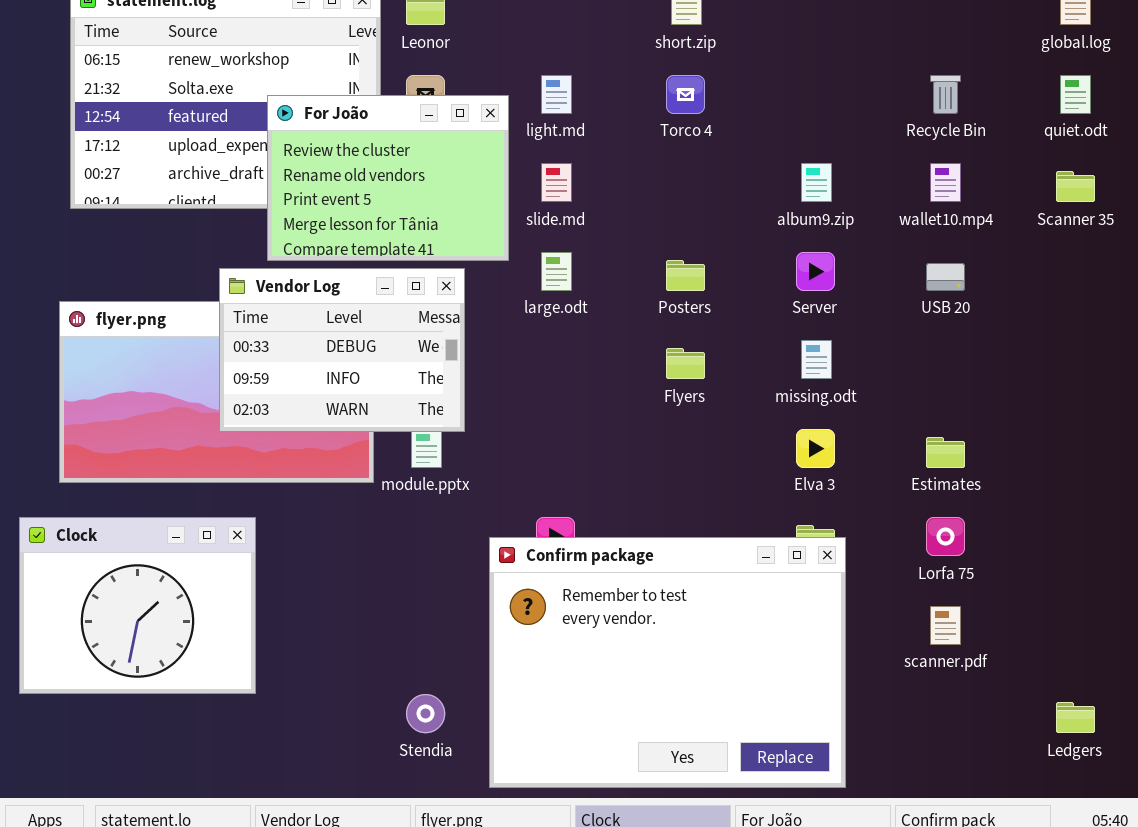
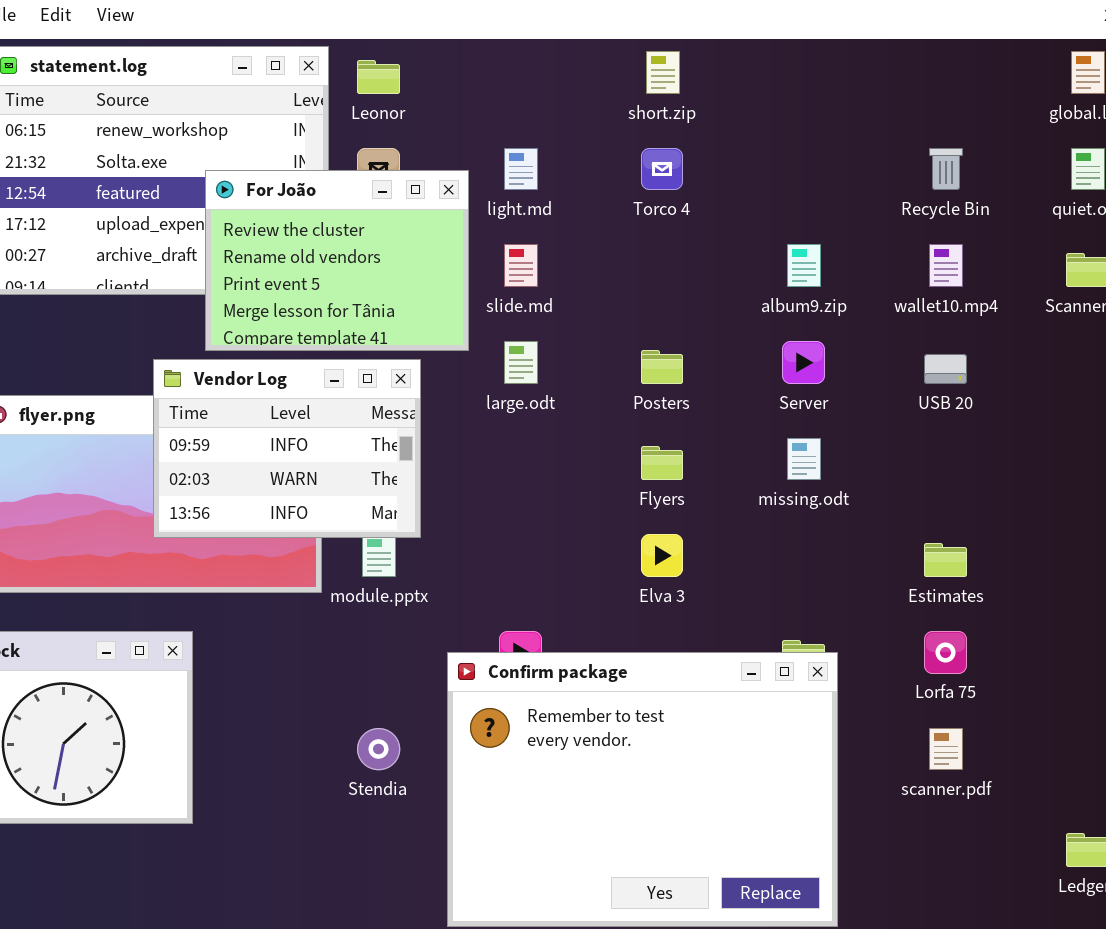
Vendor Log: [219,268,465,432] -> [153,359,421,538], scrolled down 1 row
Elva 3: [796,429,835,468] -> [641,534,683,577], moved
Stendia: [406,694,445,733] -> [357,728,400,770], moved

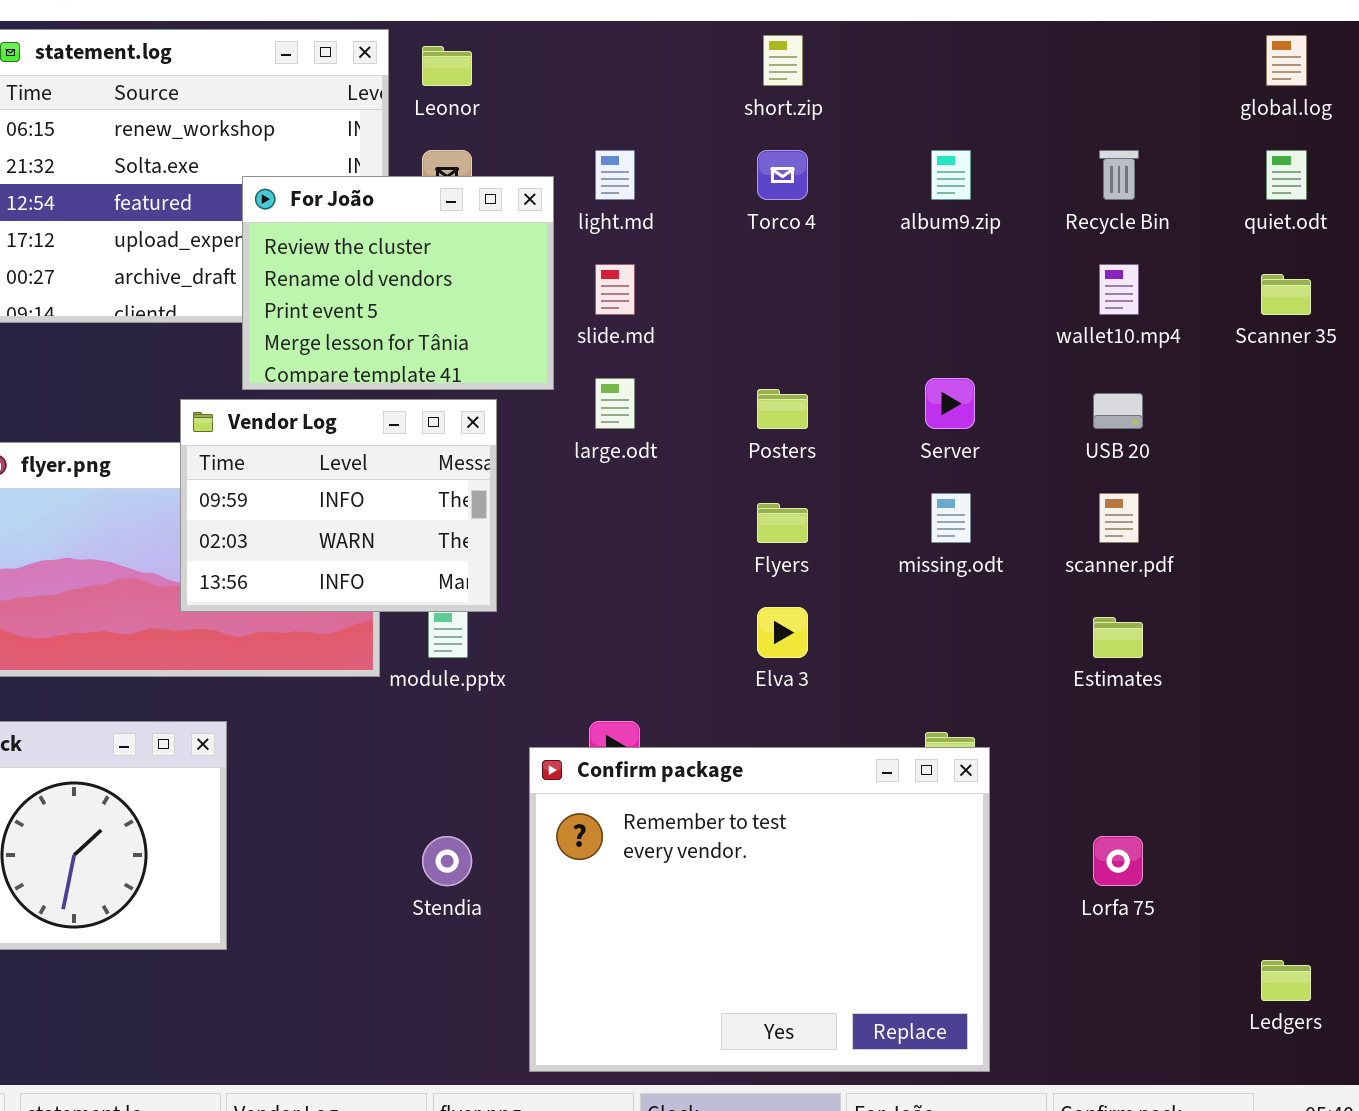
album9.zip: [787,244,821,287] -> [931,150,971,200], moved
Lorfa 75: [924,631,967,674] -> [1093,836,1143,886], moved
scanner.pdf: [929,728,963,770] -> [1099,493,1139,543], moved

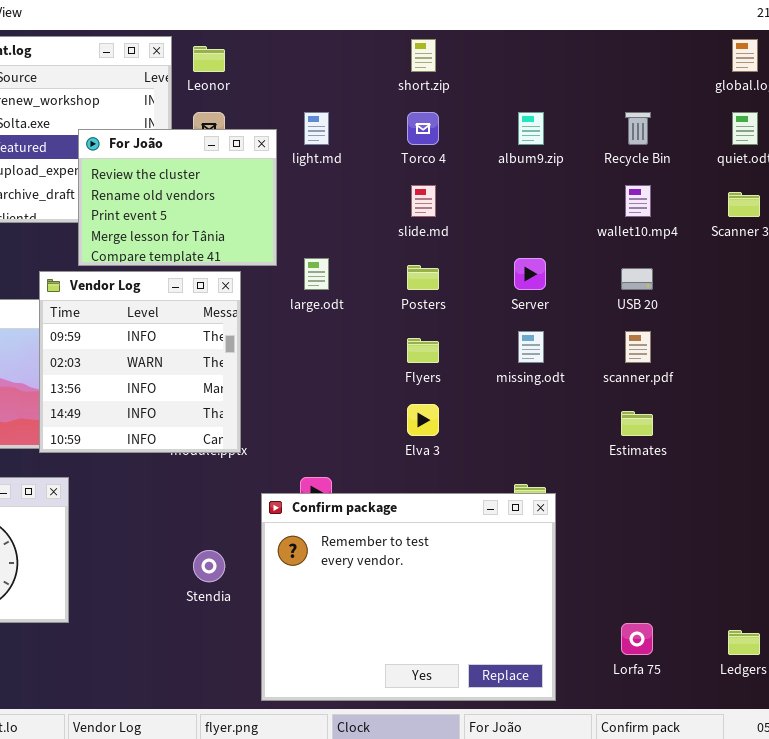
slide.md: [595,264,635,315] -> [411,185,436,217], moved
Vendor Log: [180,399,497,612] -> [39,271,241,453], resized
Lorfa 75: [1093,836,1143,886] -> [621,623,653,655], moved

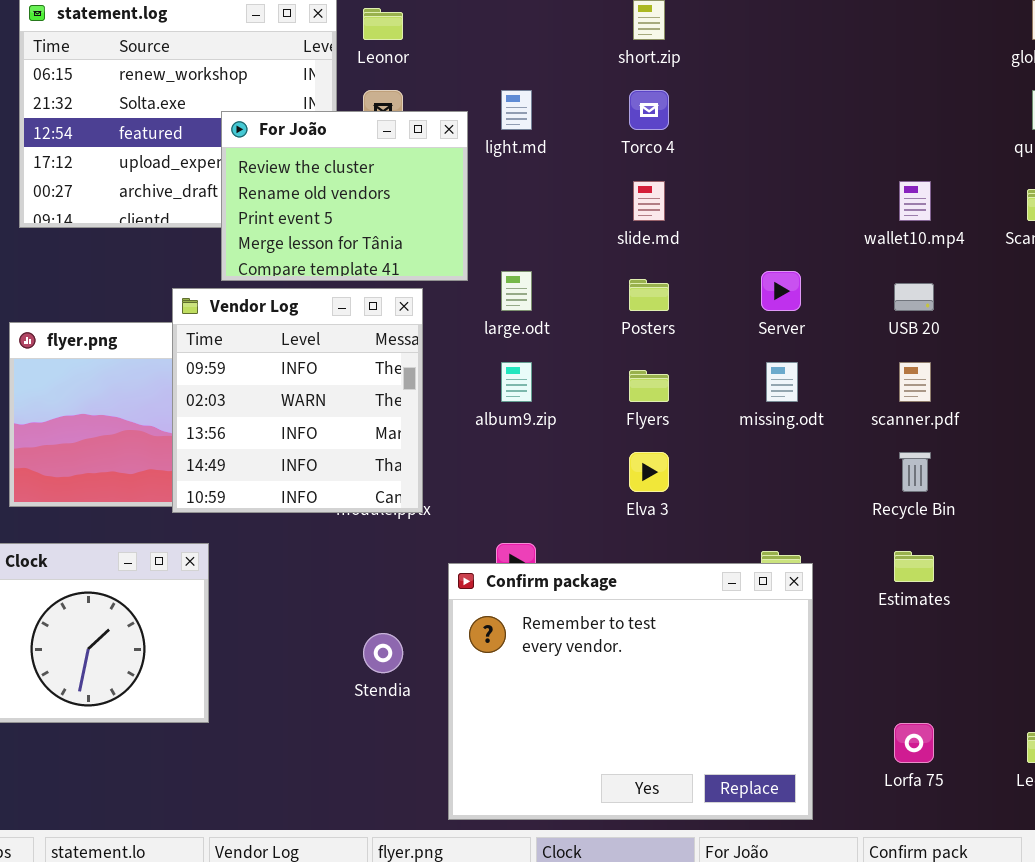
album9.zip: [518,112,544,145] -> [501,362,532,402], moved
Recycle Bin: [625,112,651,145] -> [899,452,931,492], moved
Estimates: [621,411,653,436] -> [894,551,934,582], moved

